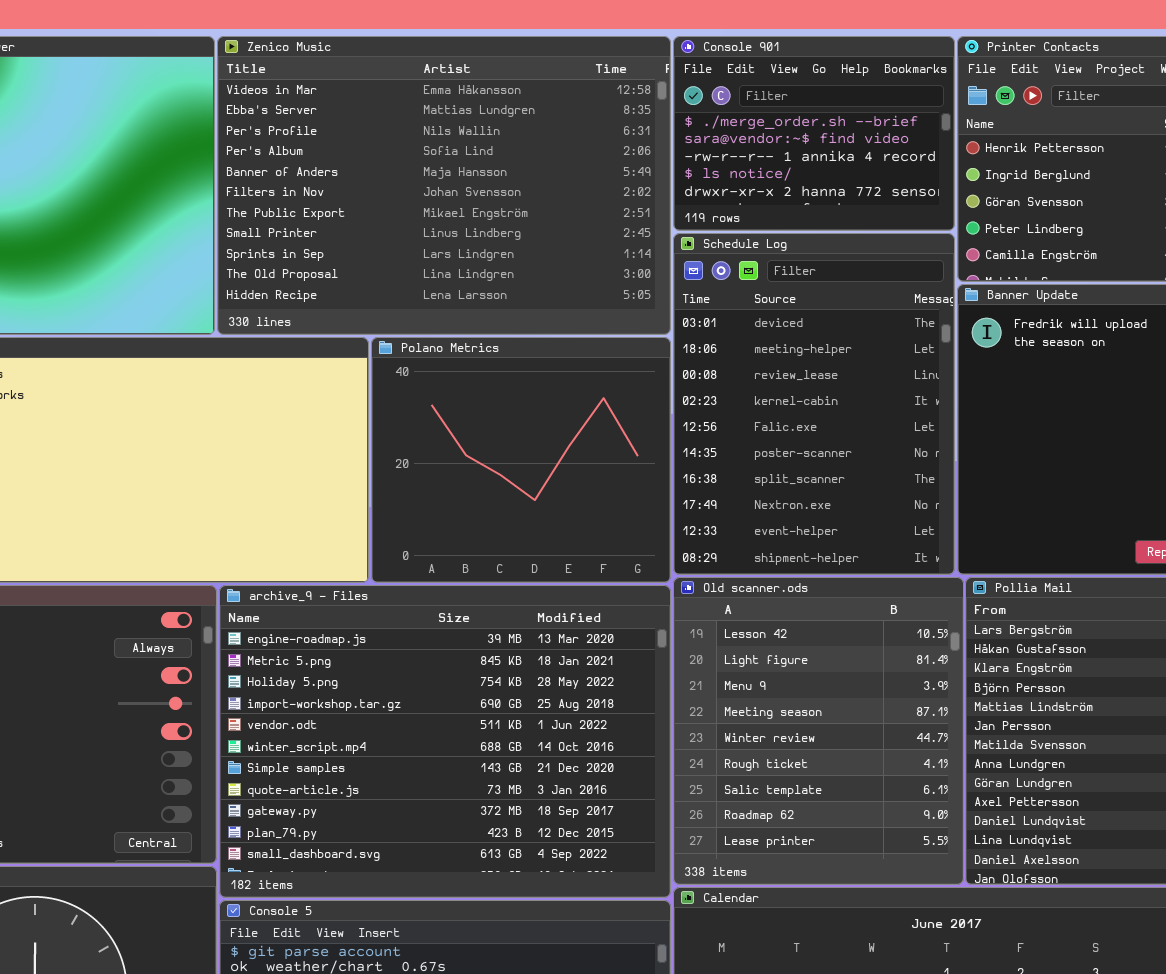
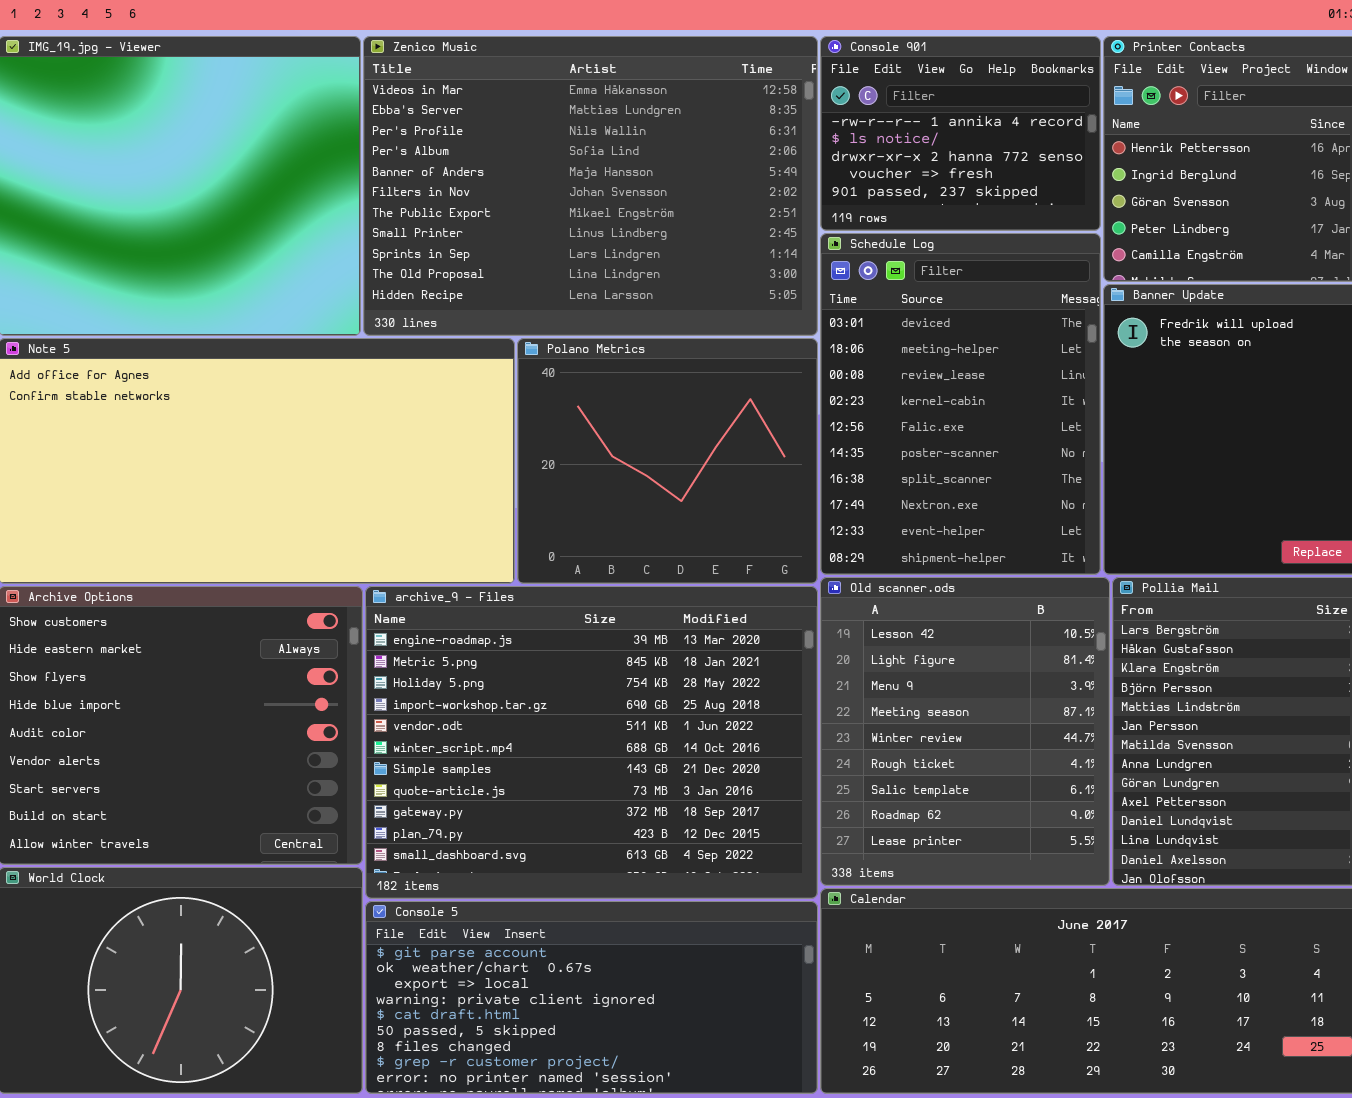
Console 901: [673,36,955,231] -> [820,36,1101,231], scrolled down 2 rows

